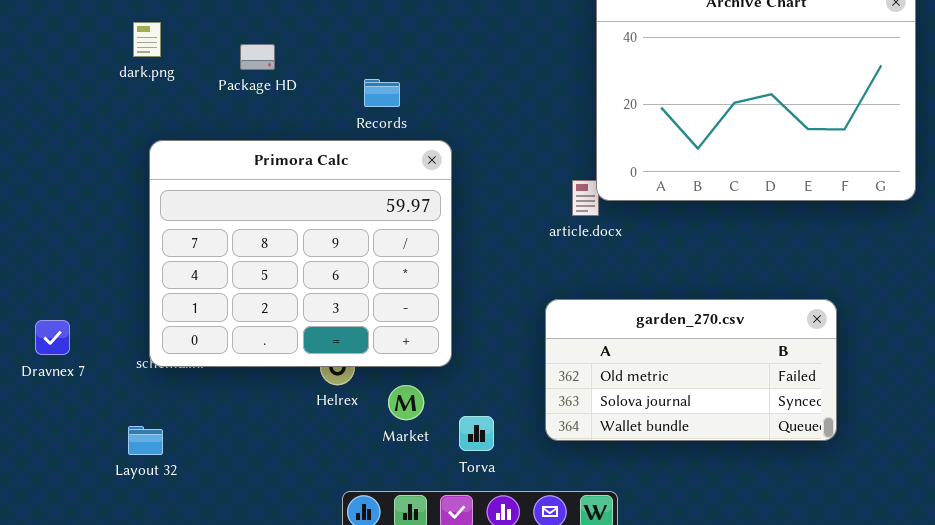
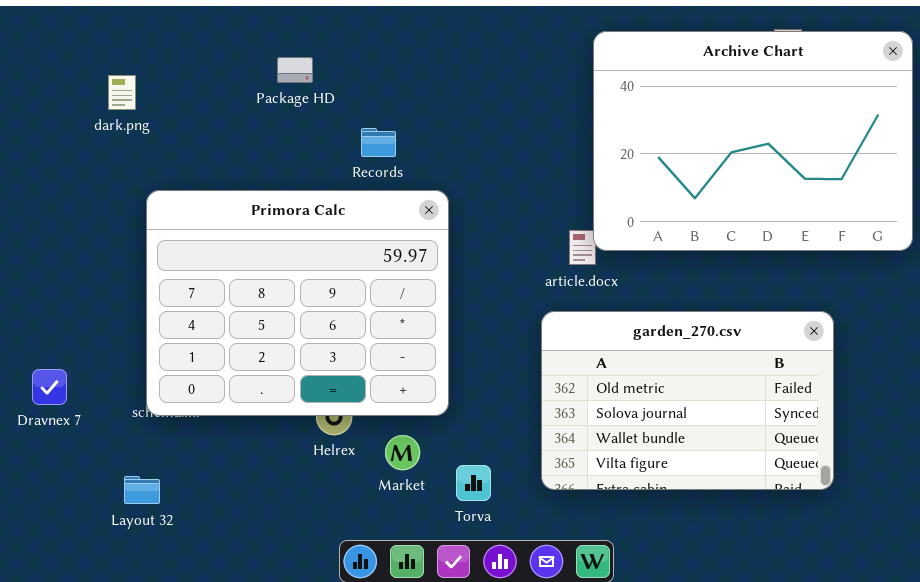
dark.png: [133,22,161,57] -> [108,75,136,110], moved
Package HD: [240,44,275,70] -> [277,57,313,83], moved
garden_270.csv: [545,299,837,441] -> [541,311,834,490], resized

